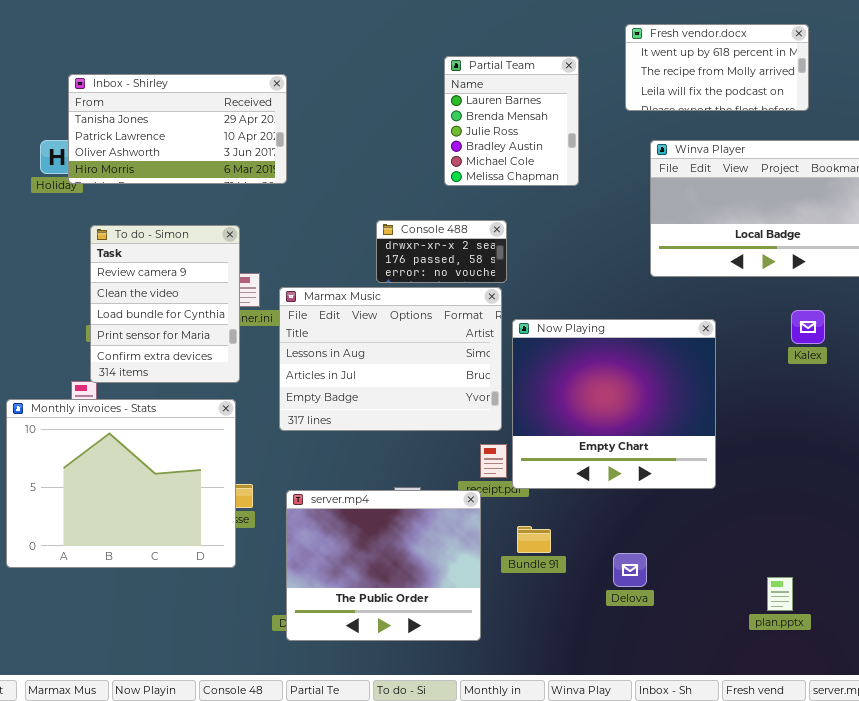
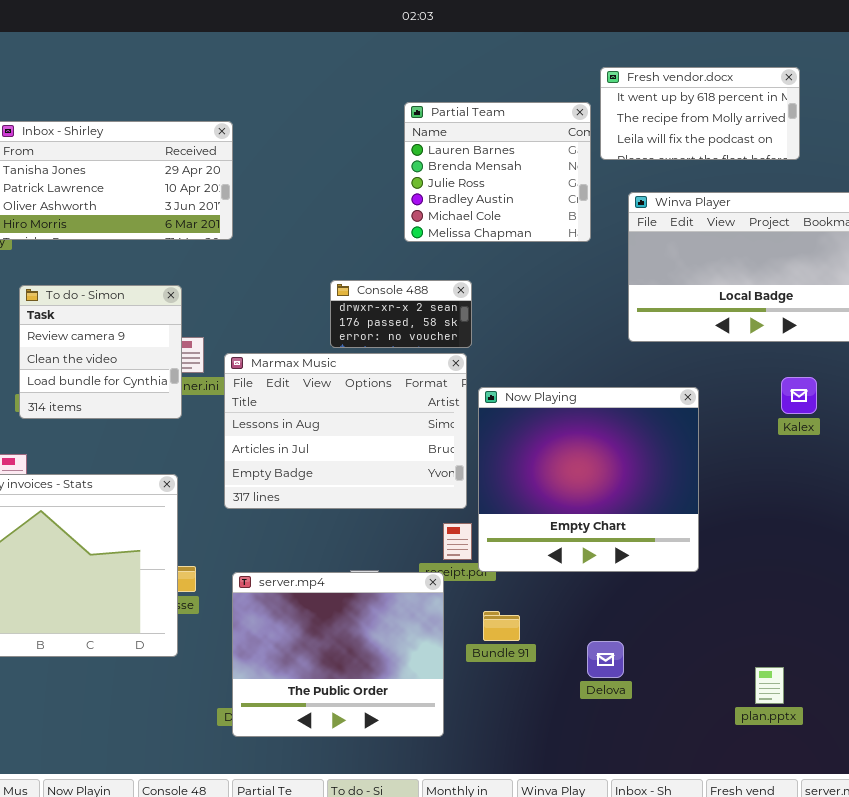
Partial Team: [444,56,579,186] -> [404,102,591,242], resized
To do - Simon: [90,225,240,383] -> [19,285,182,419], resized

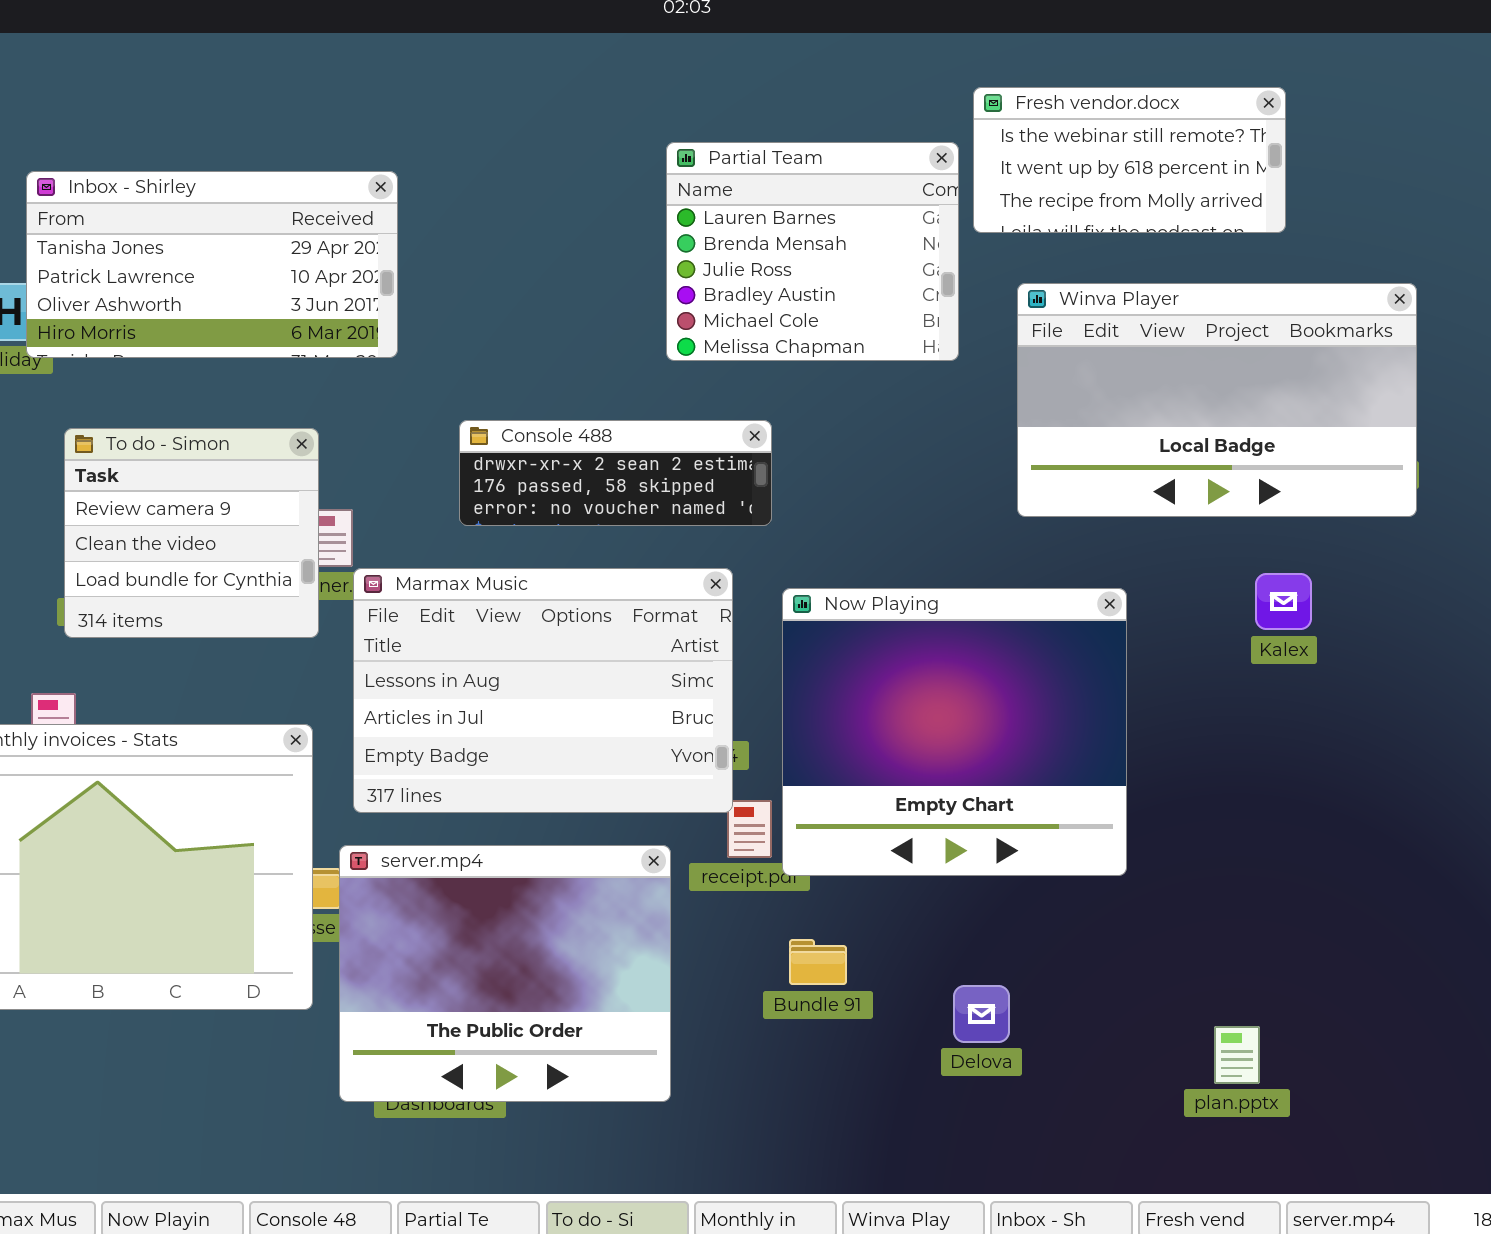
Fresh vendor.docx: [600,67,800,160] -> [973,87,1286,233], scrolled up 1 row
Console 488: [330,280,472,348] -> [459,420,772,526], resized
Marmax Music: [224,353,467,509] -> [353,568,733,813], moved
server.mp4: [232,572,444,737] -> [339,845,671,1102], moved

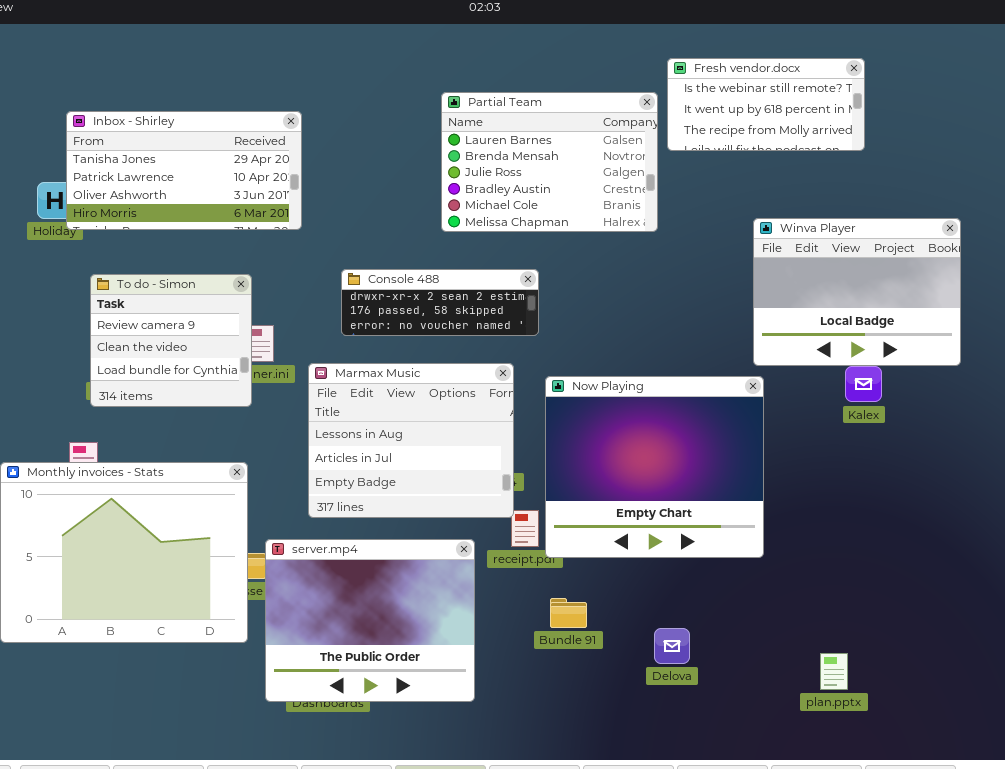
Partial Team: [666,142,959,361] -> [441,92,658,232], resized
Winva Player: [1017,283,1417,517] -> [753,218,961,366], moved, resized
Marmax Music: [353,568,733,813] -> [308,363,514,518], resized

